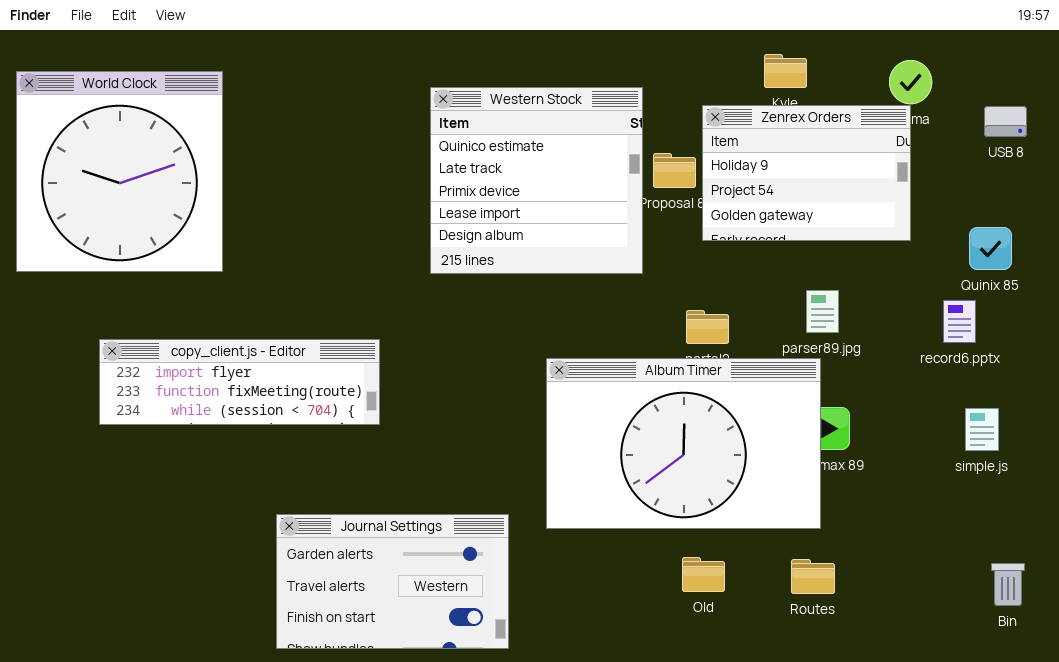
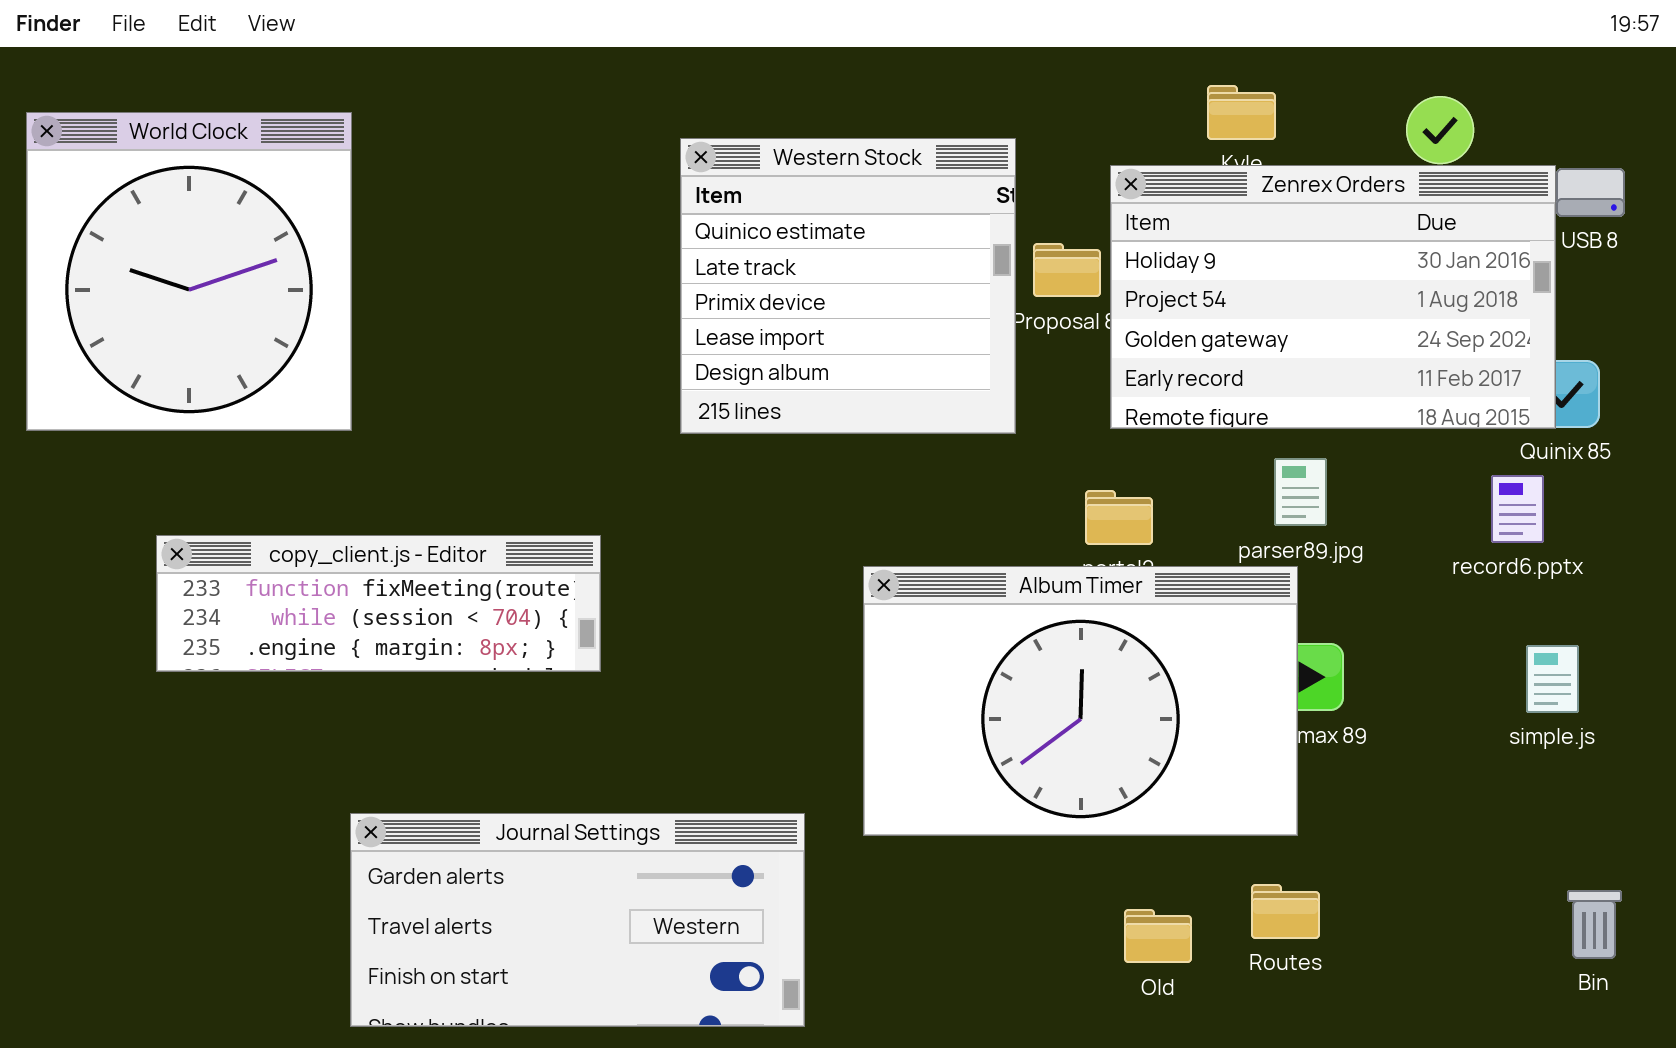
Zenrex Orders: [702,105,911,241] -> [1110,165,1556,429], resized
copy_client.js - Editor: [99,339,380,425] -> [156,535,601,672], scrolled down 1 row
Journal Settings: [276,514,509,649] -> [350,813,805,1027], resized
Old: [682,557,725,592] -> [1124,909,1192,963], moved

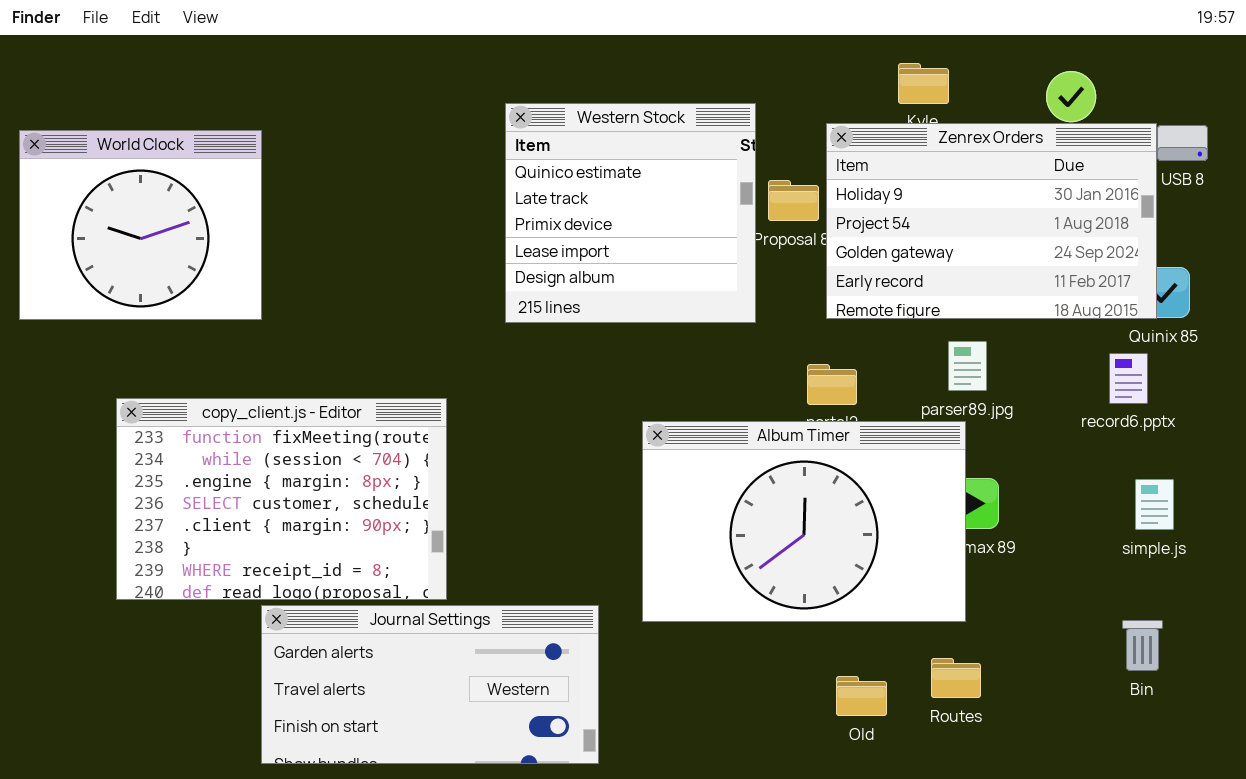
World Clock: [26,112,352,431] -> [19,130,262,320], resized
copy_client.js - Editor: [156,535,601,672] -> [116,398,447,600], resized
Bin: [1567,890,1622,959] -> [1122,620,1163,671], moved

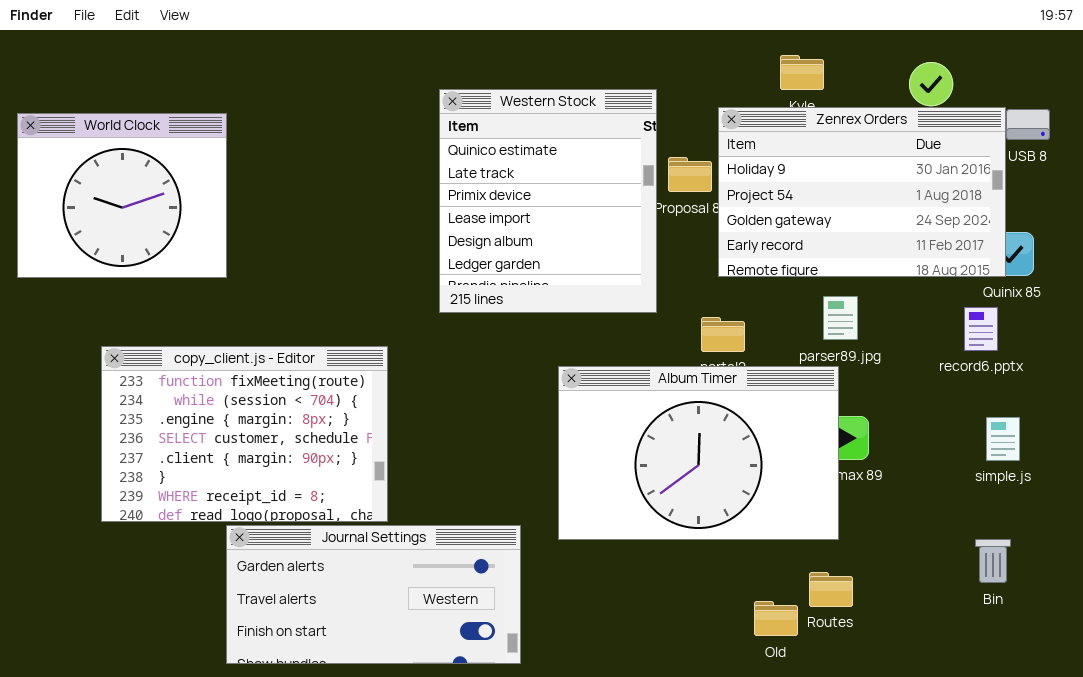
Western Stock: [505,103,756,323] -> [439,89,657,313], resized
Old: [836,676,887,716] -> [754,601,798,636], moved

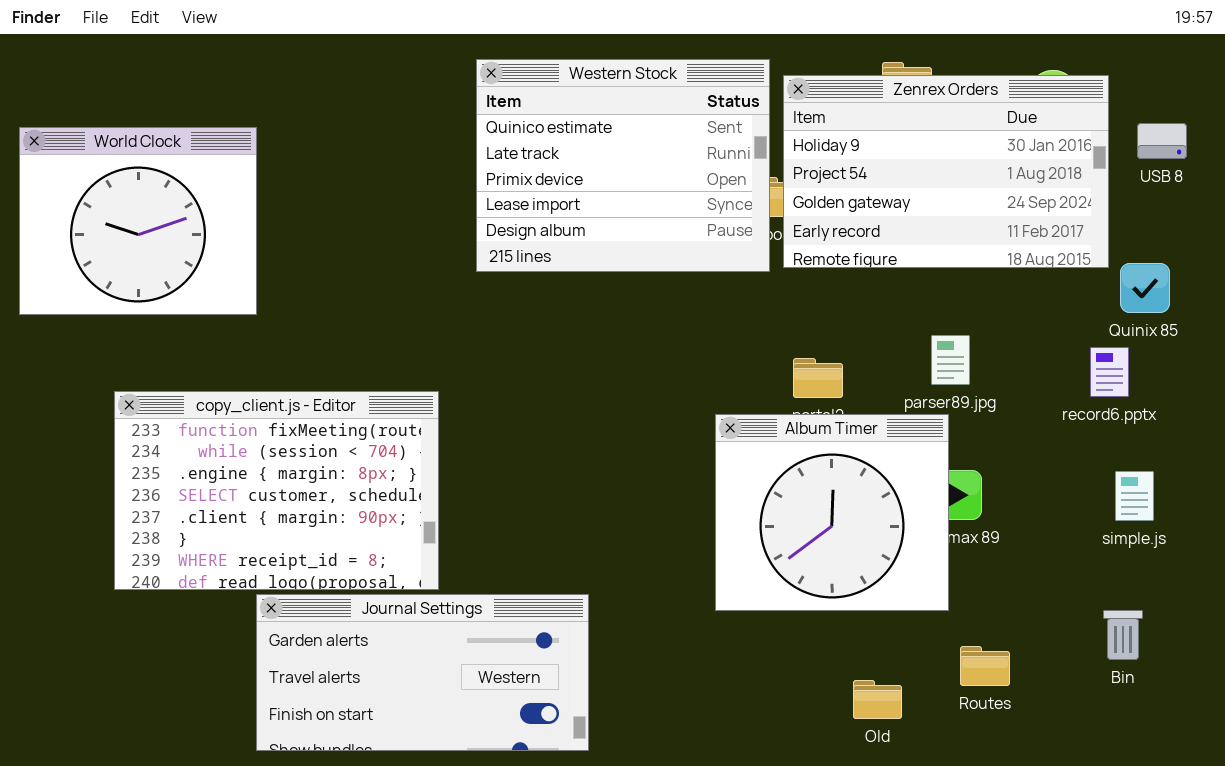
Western Stock: [439,89,657,313] -> [476,59,770,272], moved, resized
Zenrex Orders: [718,107,1006,277] -> [783,75,1109,268], moved
Album Timer: [558,366,839,540] -> [715,414,949,611], resized
Routes: [809,572,853,607] -> [960,646,1010,686], moved

